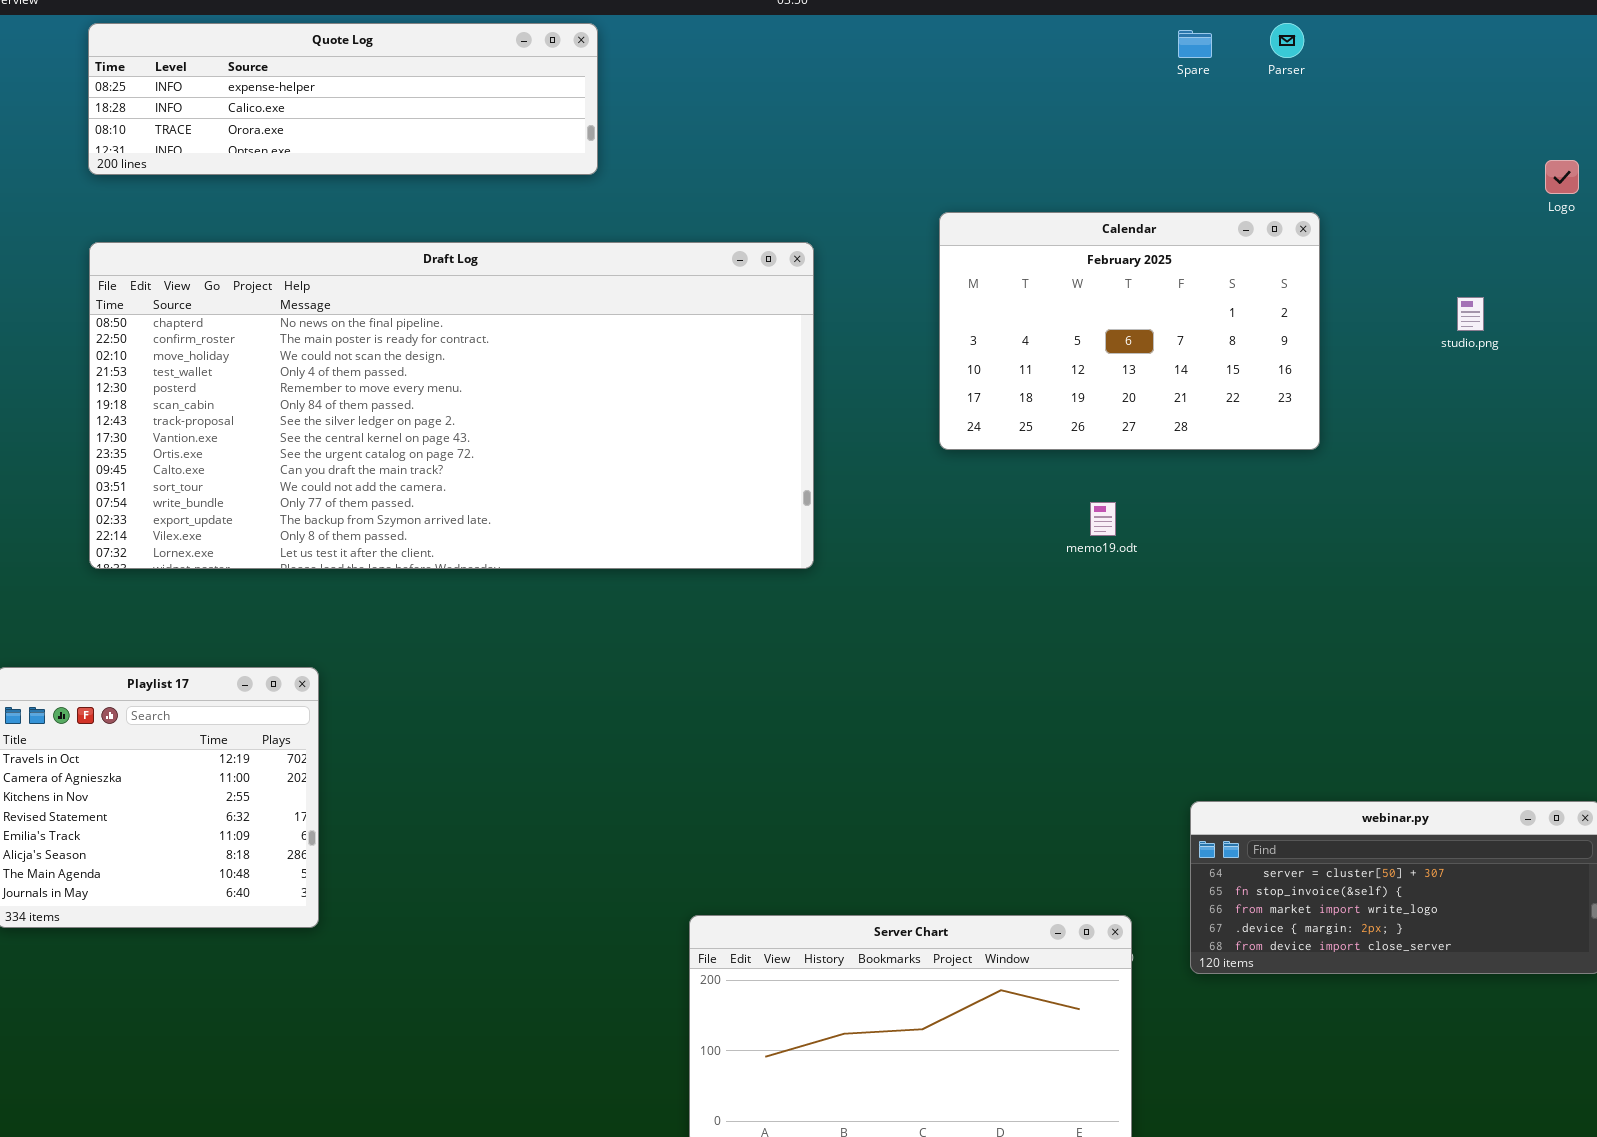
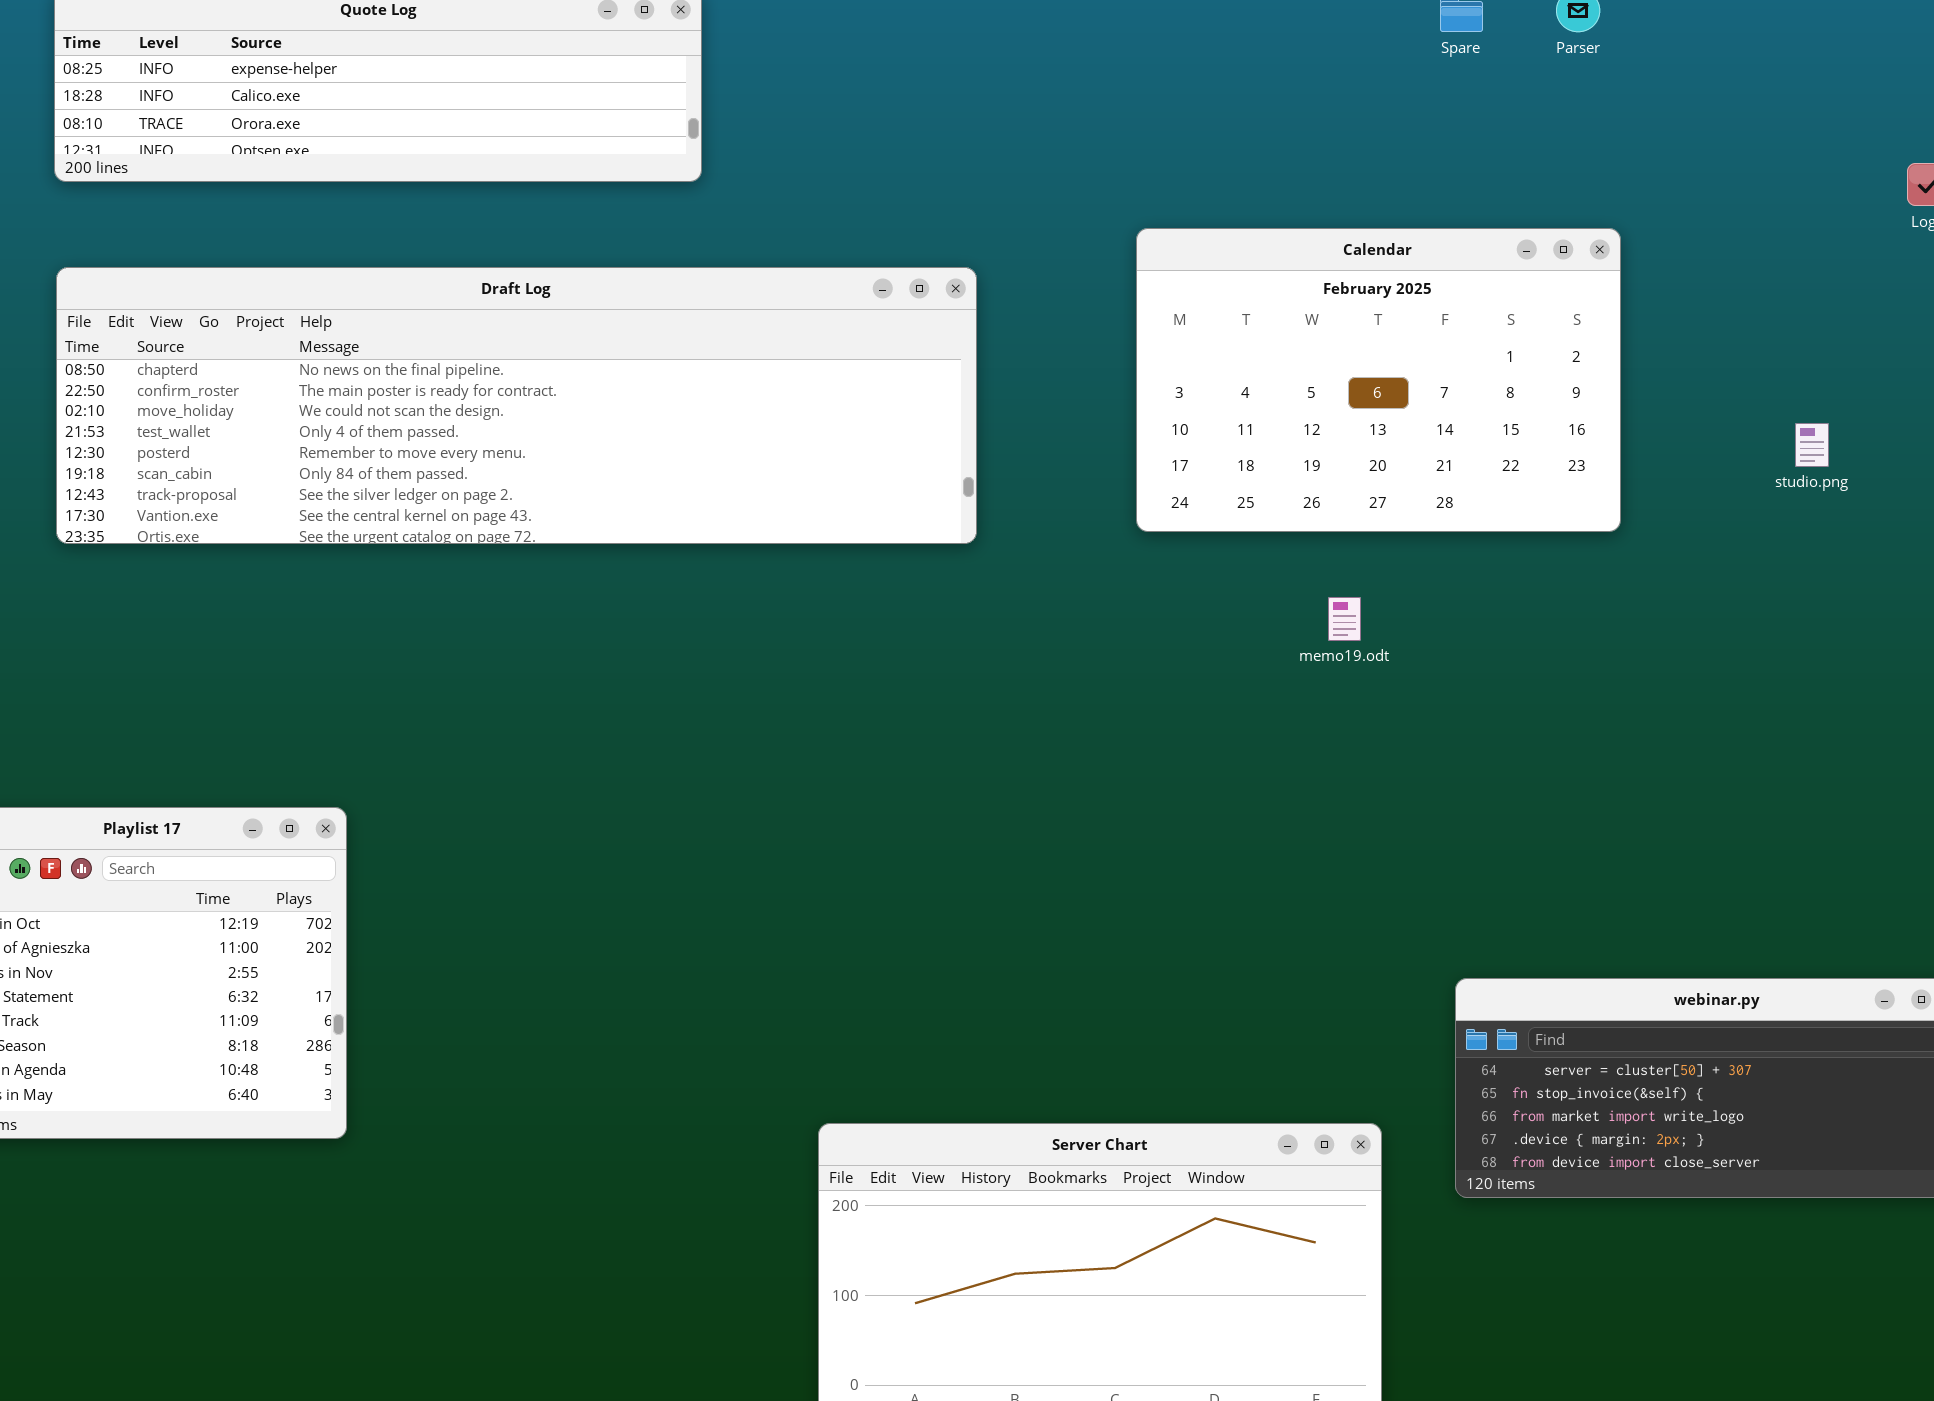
Draft Log: [89,242,814,569] -> [56,267,977,544], resized
studio.png: [1457,297,1484,331] -> [1795,423,1829,467], moved

